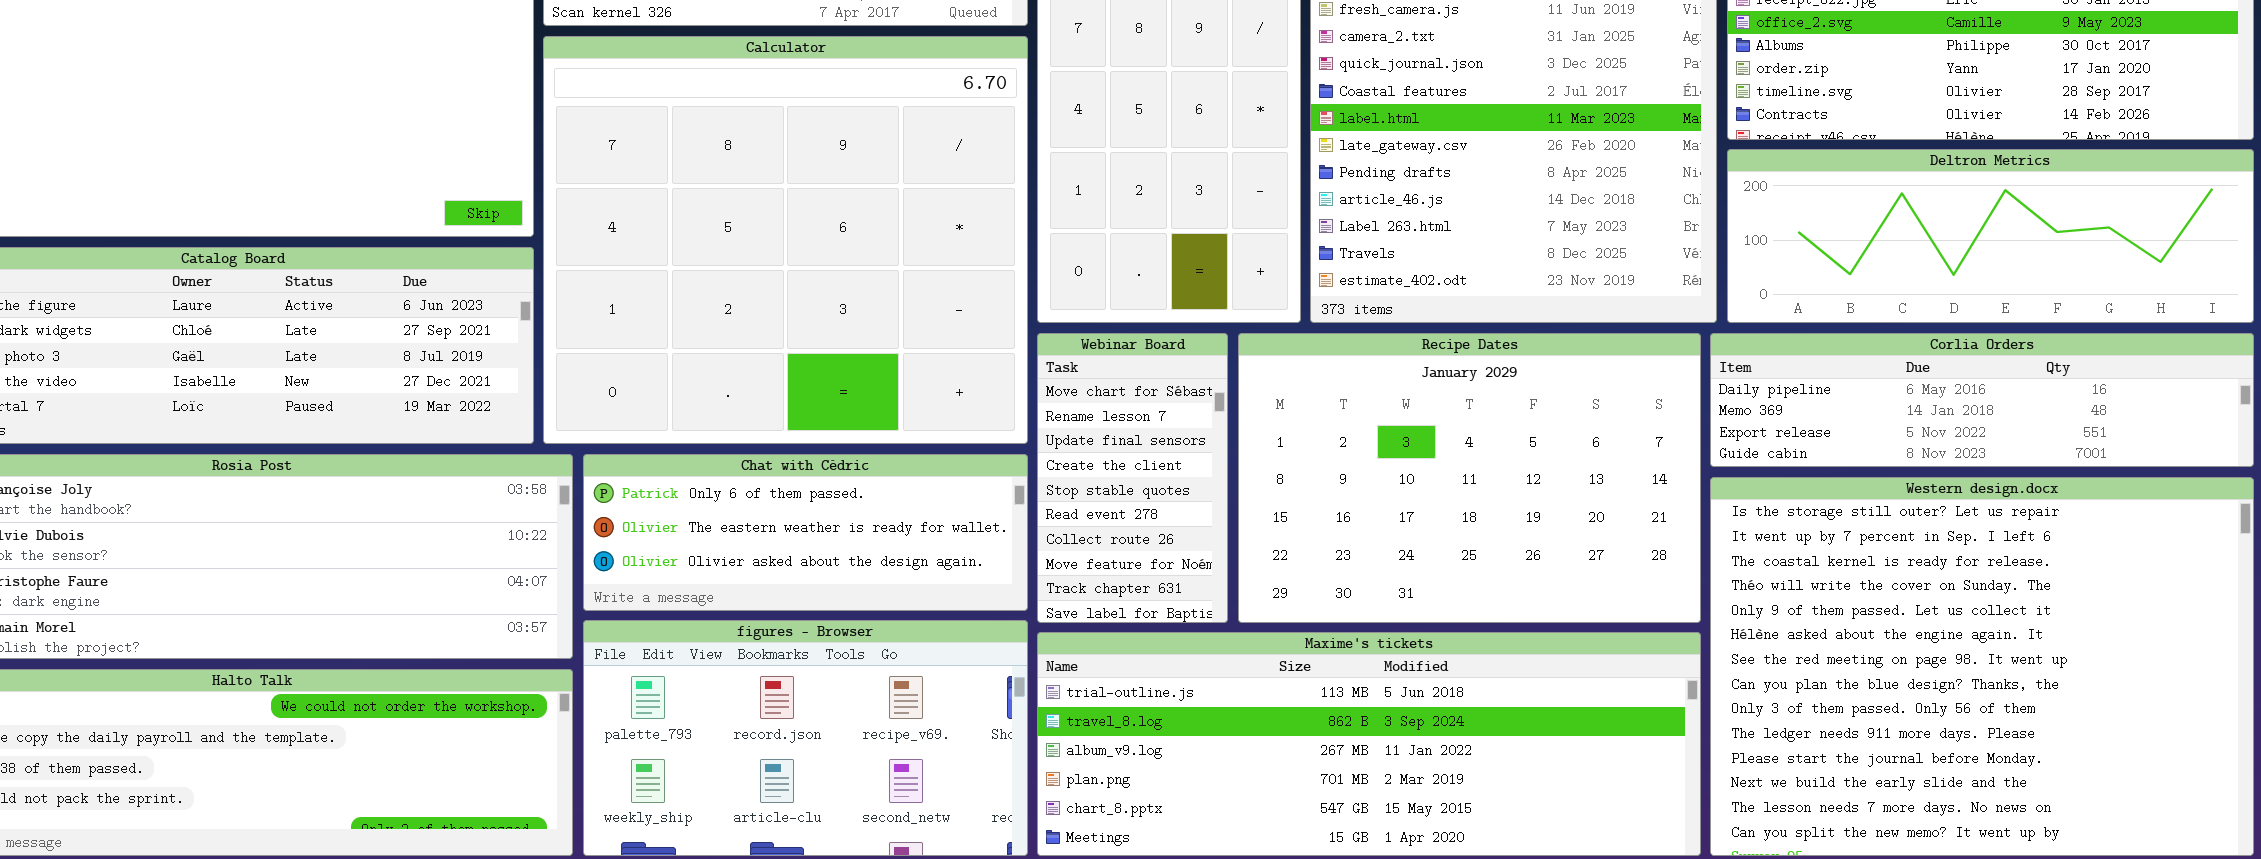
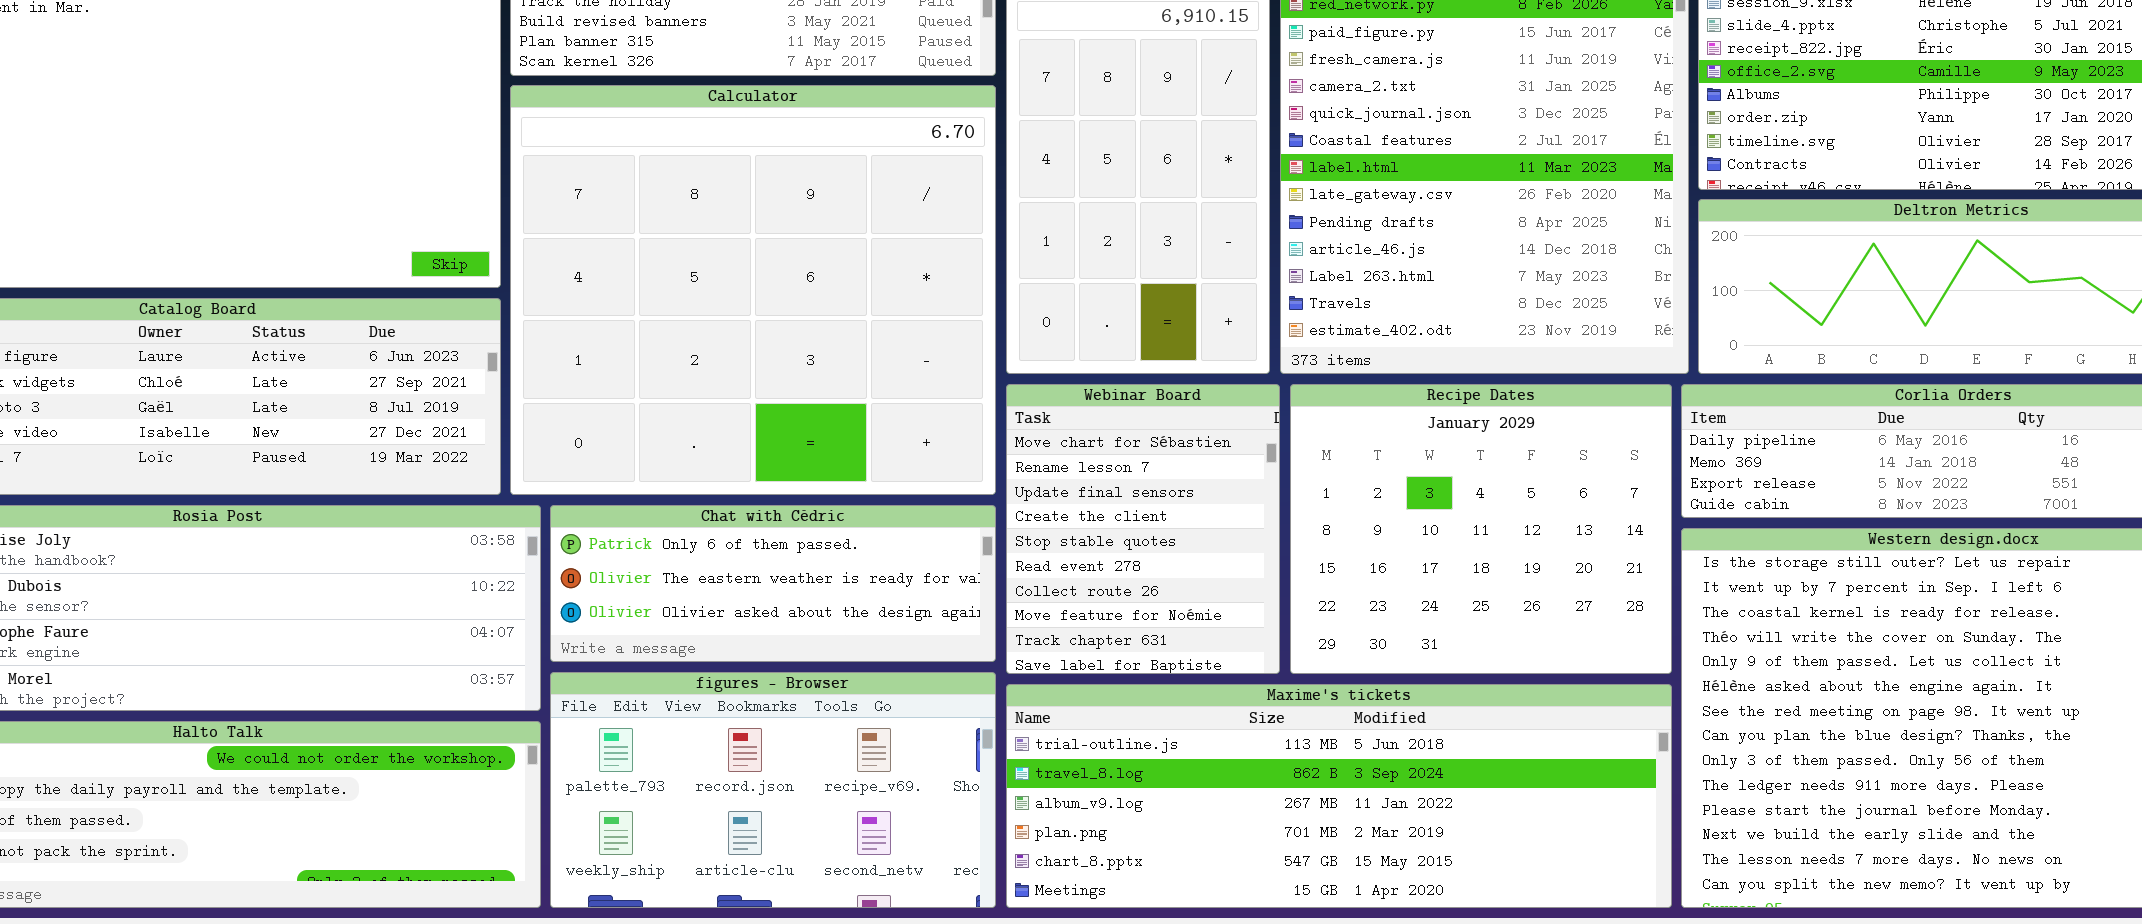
Webinar Board: [1037,333,1228,623] -> [1006,384,1280,674], resized
Recipe Dates: [1238,333,1701,623] -> [1290,384,1672,674], resized

